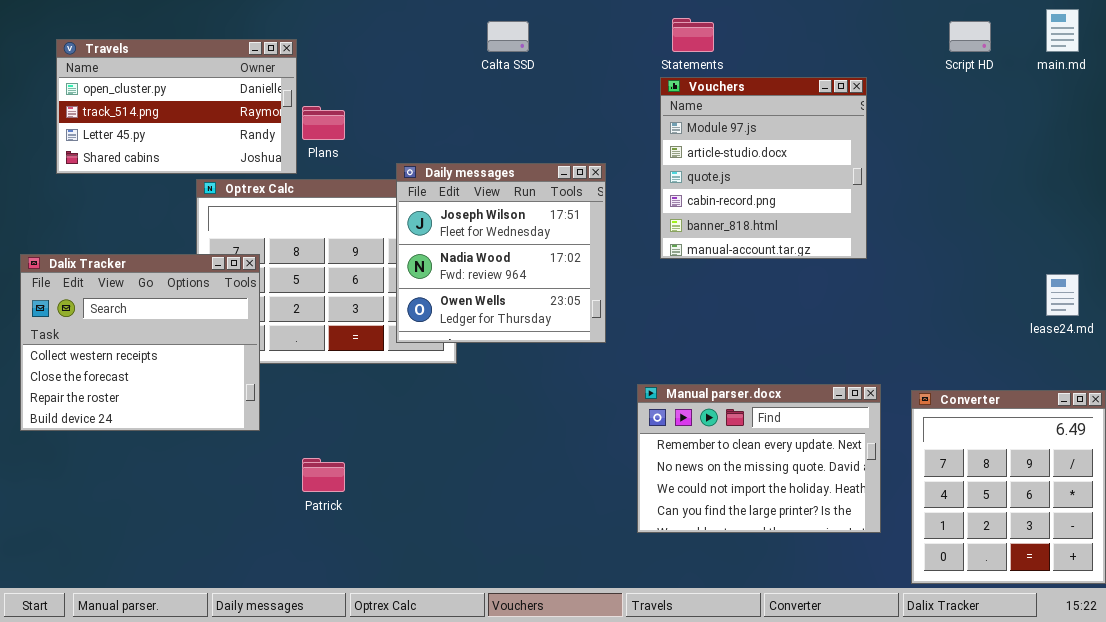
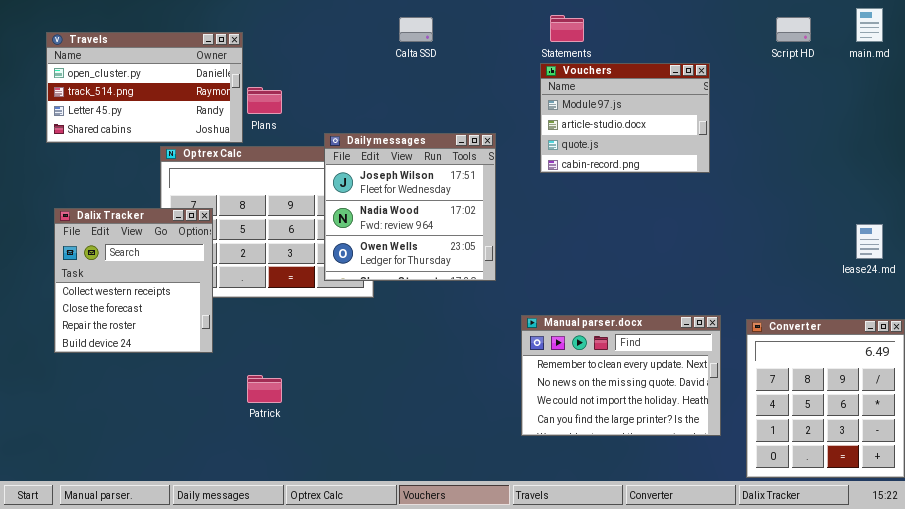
Vouchers: [660,77,867,259] -> [540,63,710,173], resized
Dalix Tracker: [20,254,260,431] -> [54,208,213,353], resized

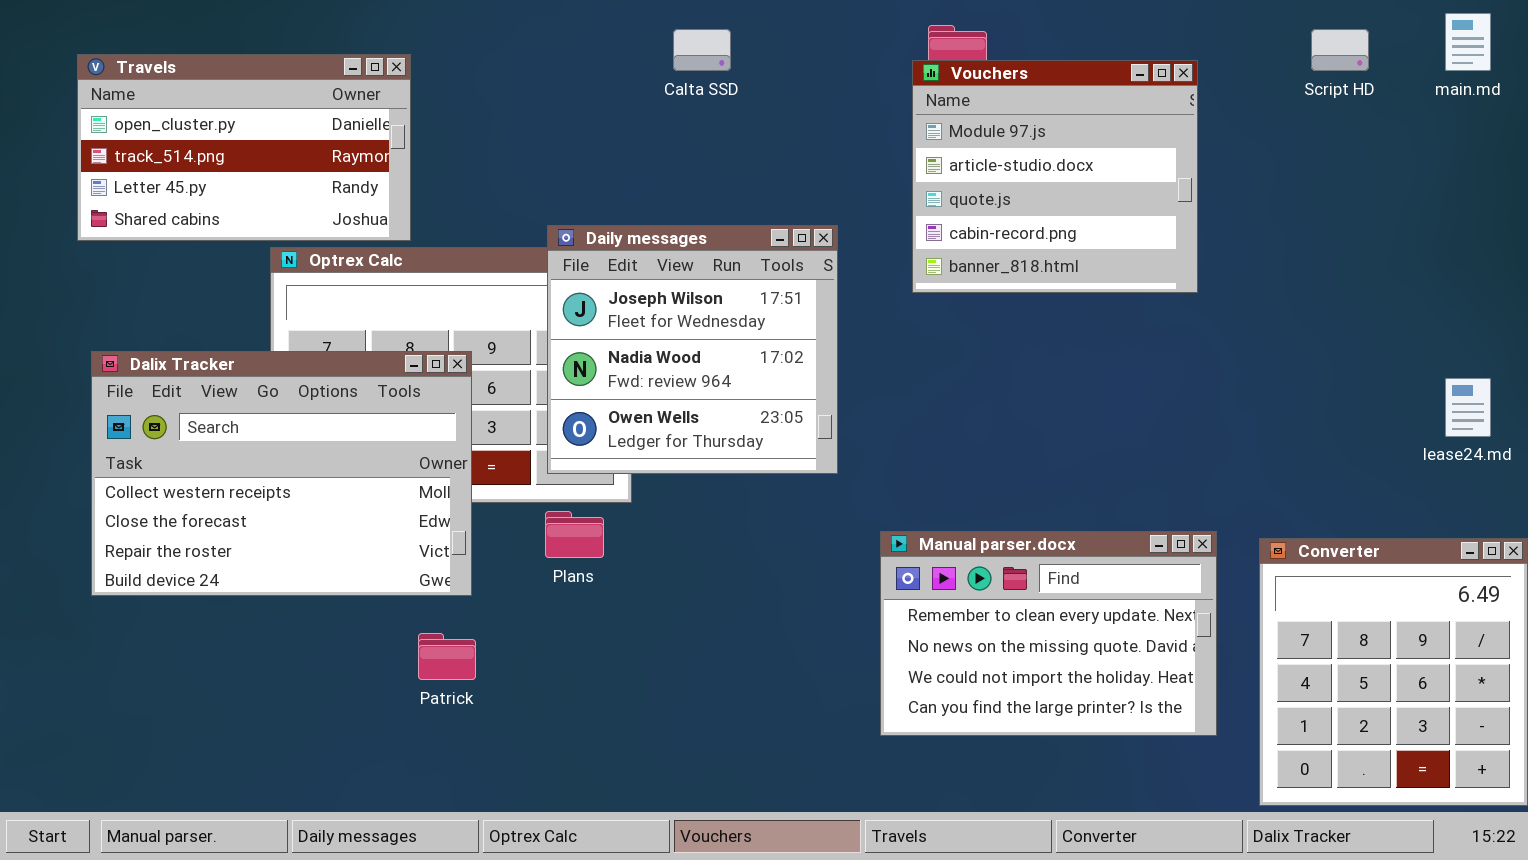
Vouchers: [540,63,710,173] -> [912,60,1198,293], resized
Plans: [247,87,282,114] -> [545,511,604,558], moved
Dalix Tracker: [54,208,213,353] -> [91,351,472,596], resized

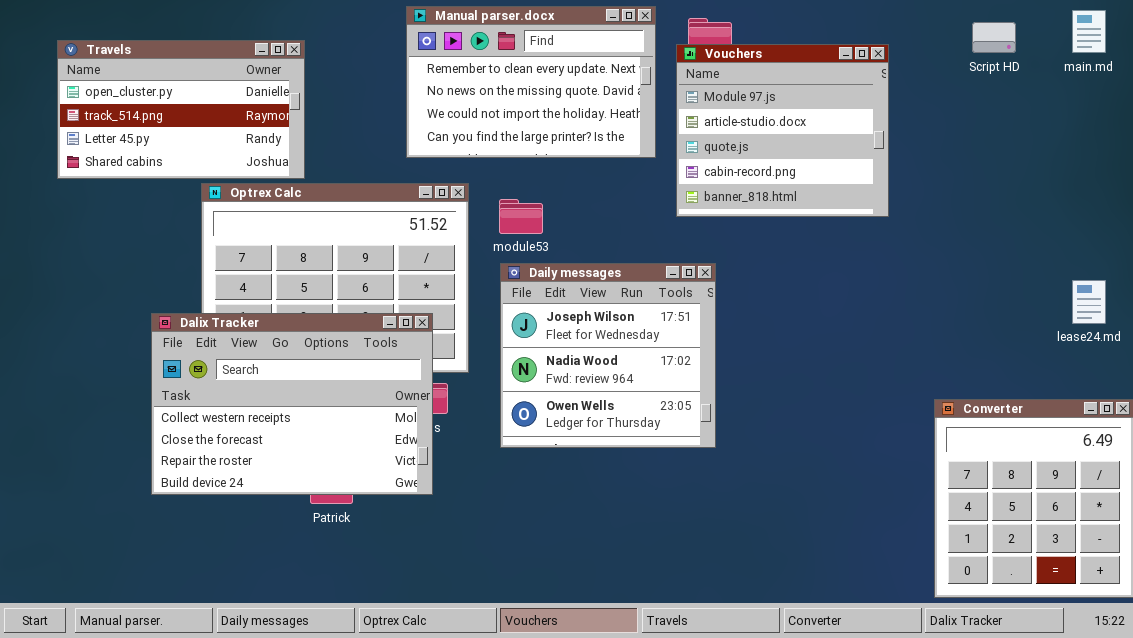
Daily messages: [547,225,838,474] -> [500,263,716,448], moved
Dalix Tracker: [91,351,472,596] -> [151,313,433,495], moved
Manual parser.docx: [880,531,1217,736] -> [406,6,656,158], moved

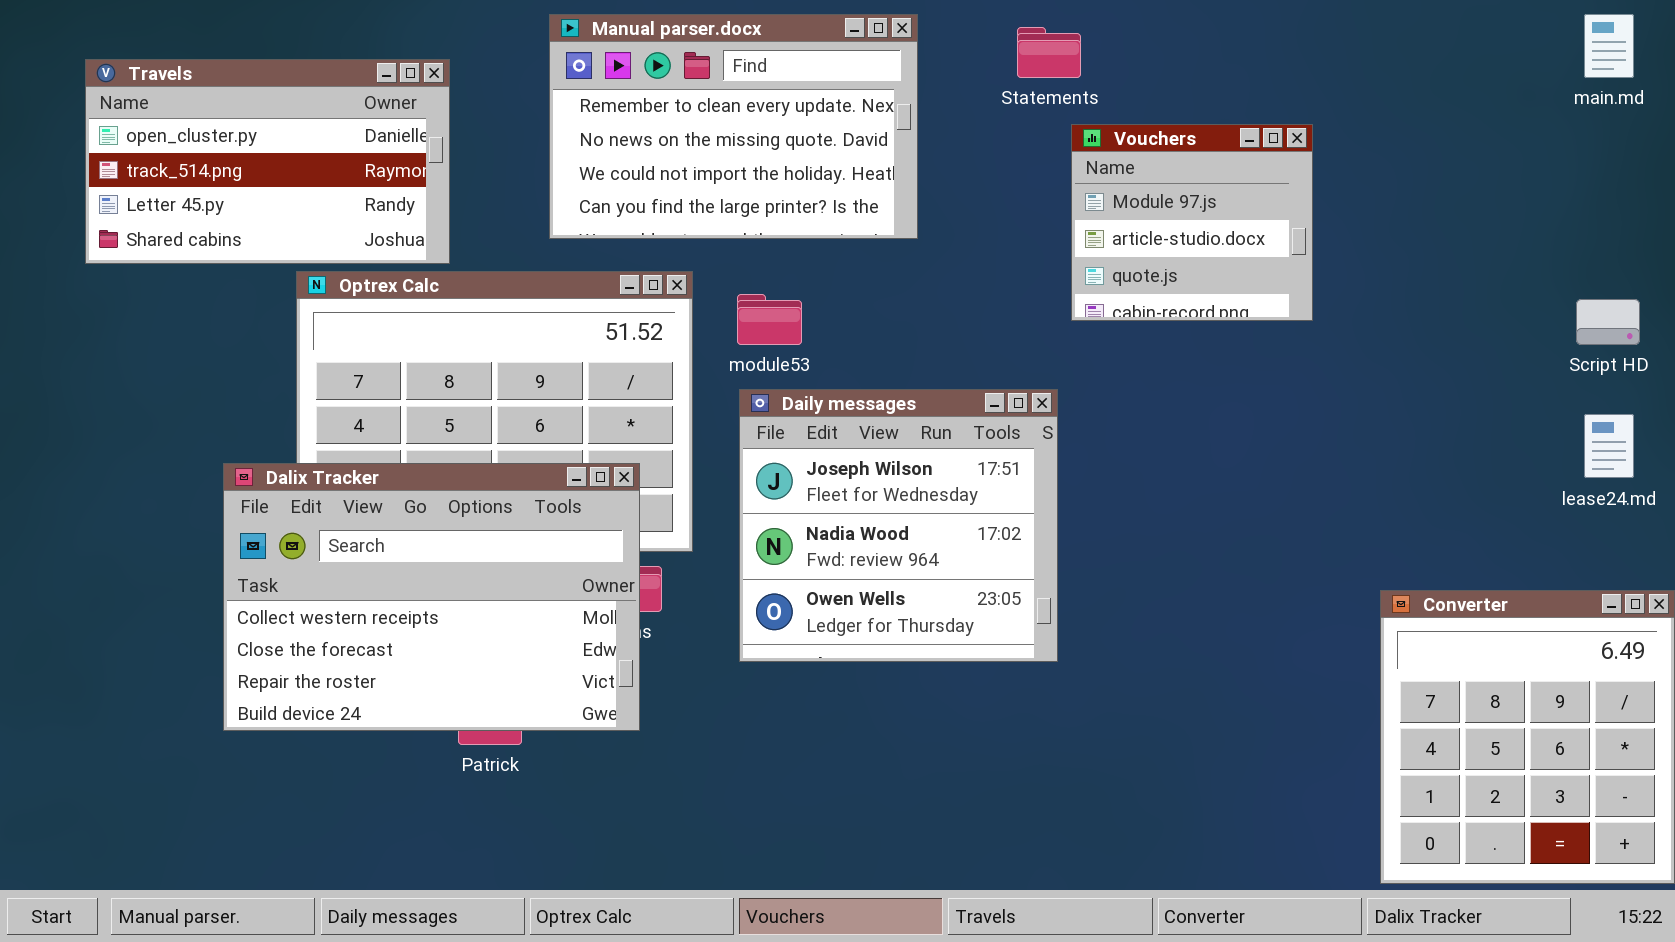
Manual parser.docx: [406,6,656,158] -> [549,14,918,239], moved
Script HD: [972,22,1016,53] -> [1576,299,1640,345], moved
Vouchers: [676,44,889,217] -> [1071,124,1313,321], resized

